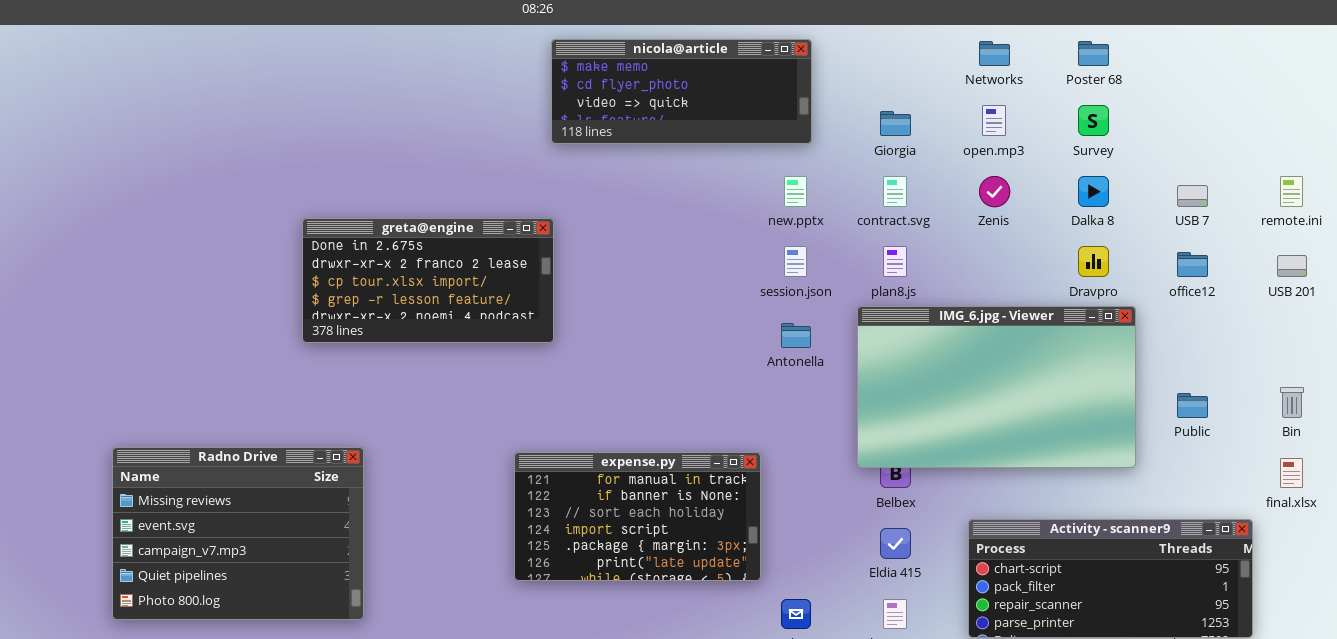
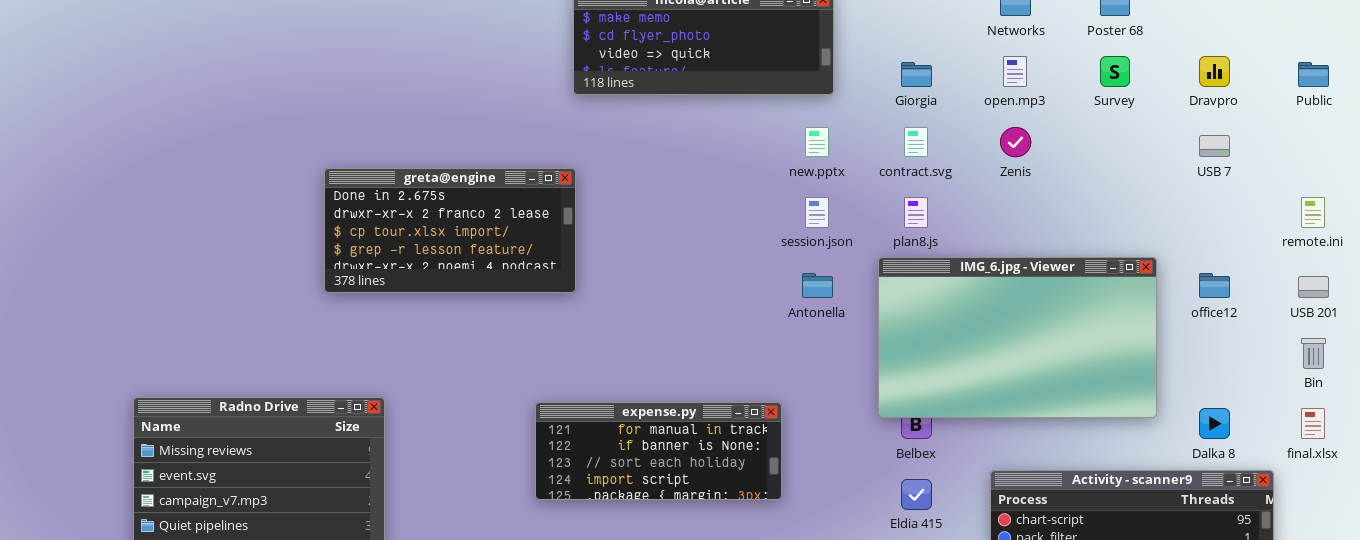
Dalka 8: [1078,176,1109,207] -> [1199,408,1230,439], moved
remote.ini: [1280,176,1303,207] -> [1301,197,1325,228], moved
Dravpro: [1078,246,1109,277] -> [1199,56,1230,87], moved
office12: [1177,252,1208,277] -> [1199,273,1230,298], moved
USB 201: [1277,255,1307,277] -> [1298,276,1329,298], moved
Public: [1177,393,1208,418] -> [1298,62,1329,87], moved
expense.py: [514,452,761,581] -> [535,402,782,500], resized

